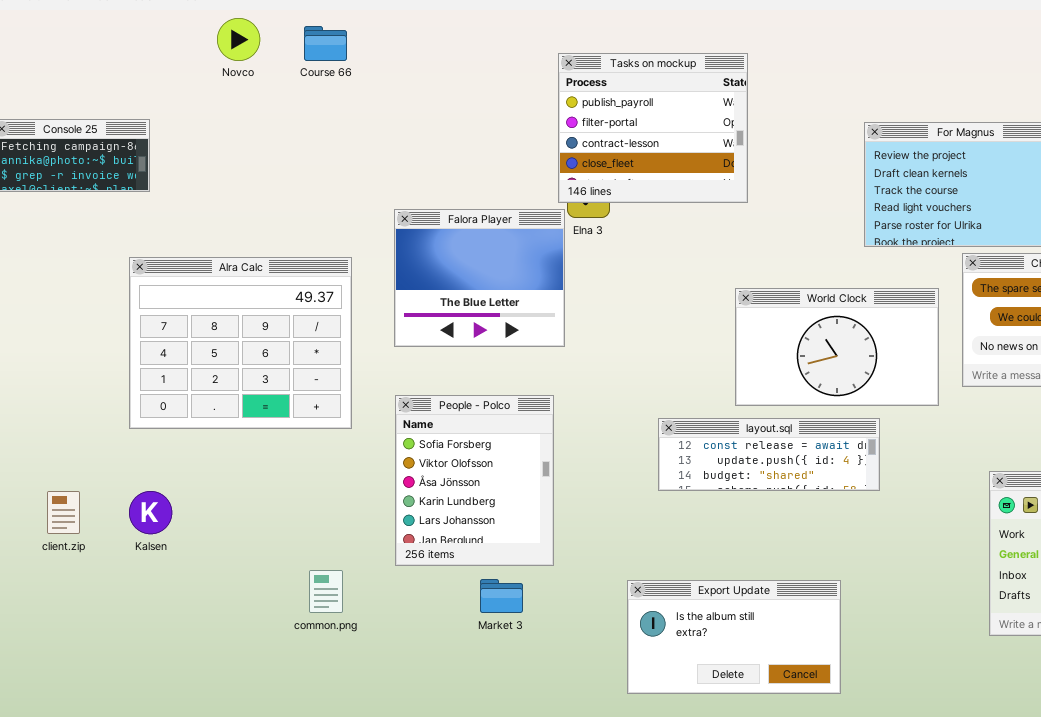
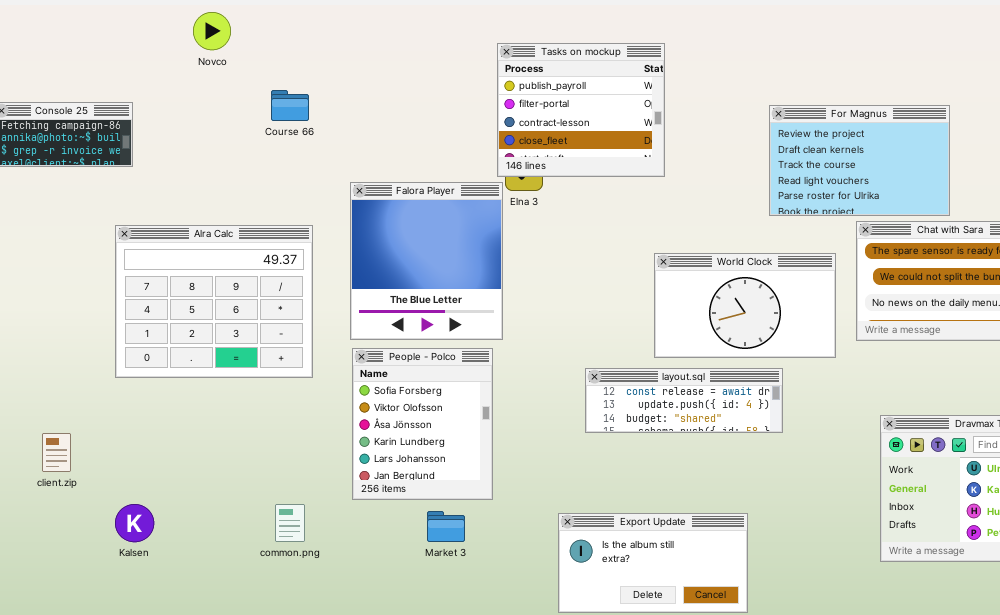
Course 66: [304,26,347,61] -> [271,90,309,121], moved
Falora Player: [394,209,565,347] -> [350,182,503,340], resized
Kalsen: [129,491,172,534] -> [115,504,154,542], moved

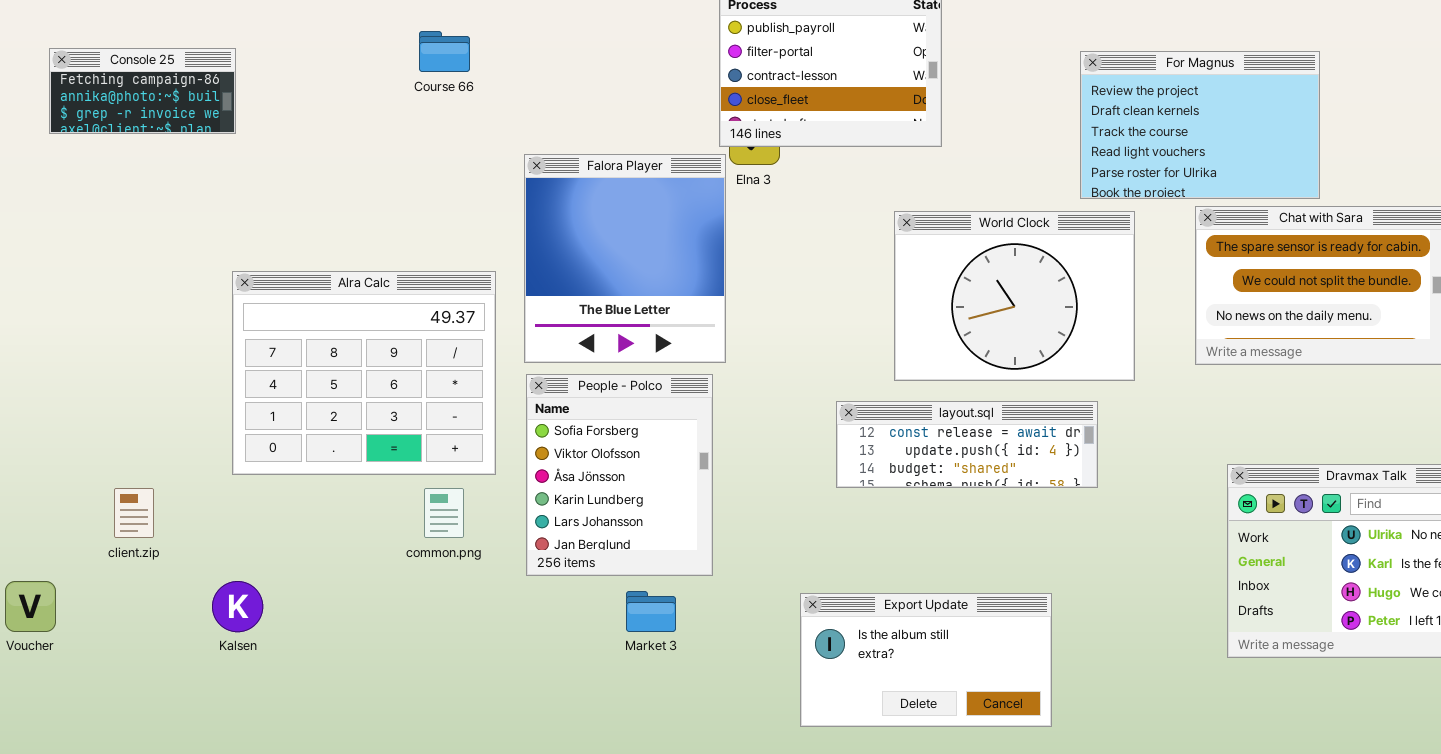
Alra Calc: [115,225,313,378] -> [232,271,496,475], moved
World Clock: [654,253,836,358] -> [894,211,1135,381], moved, resized
common.png: [275,504,305,542] -> [424,488,464,538], moved

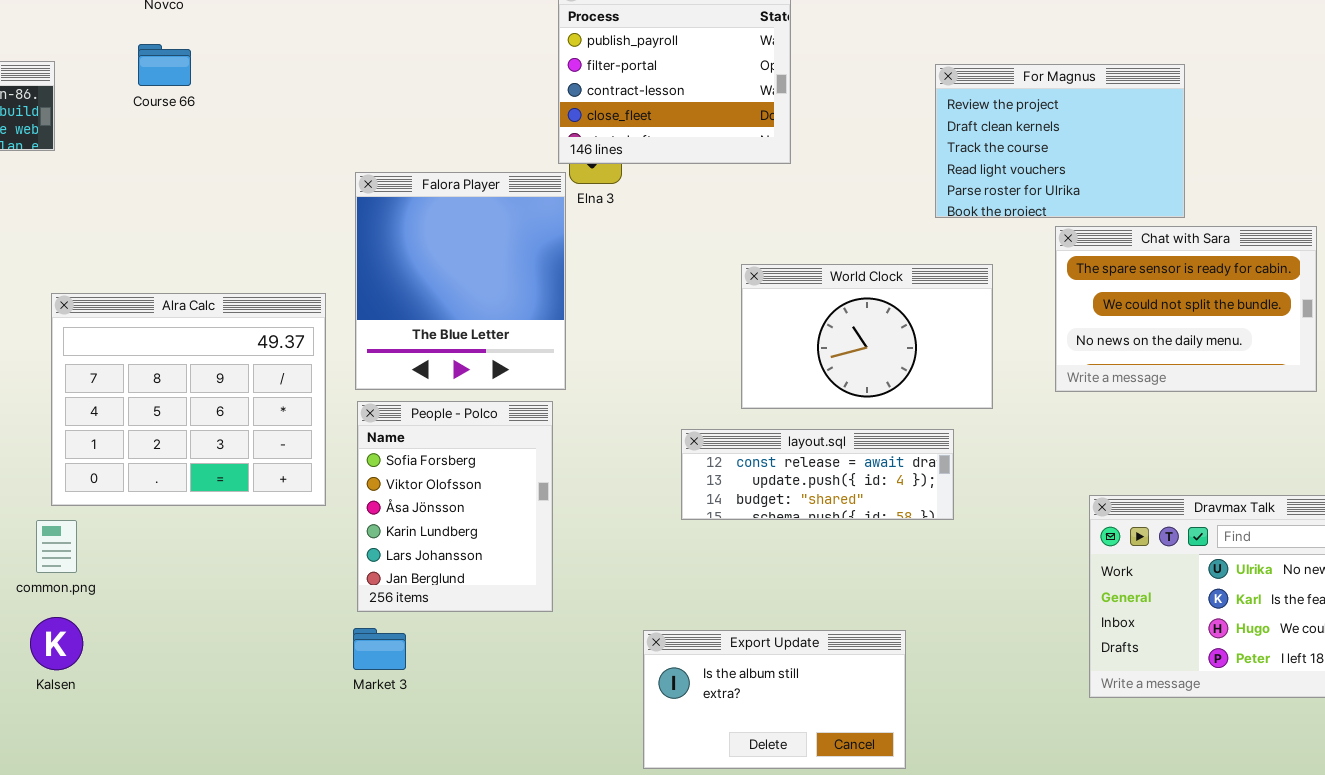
Course 66: [419,31,470,72] -> [138,44,191,86], moved
World Clock: [894,211,1135,381] -> [741,264,993,409], resized
common.png: [424,488,464,538] -> [36,520,77,573], moved
Market 3: [626,591,676,632] -> [353,628,406,670], moved

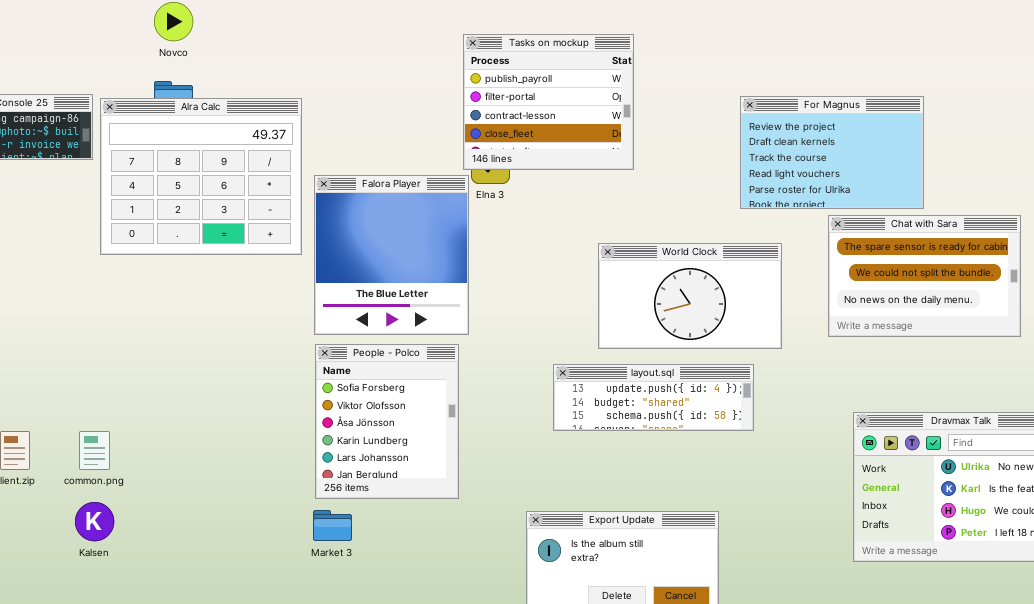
Alra Calc: [51,293,326,506] -> [100,98,302,255], moved
layout.sql: [681,429,954,520] -> [553,364,754,431], scrolled down 1 row

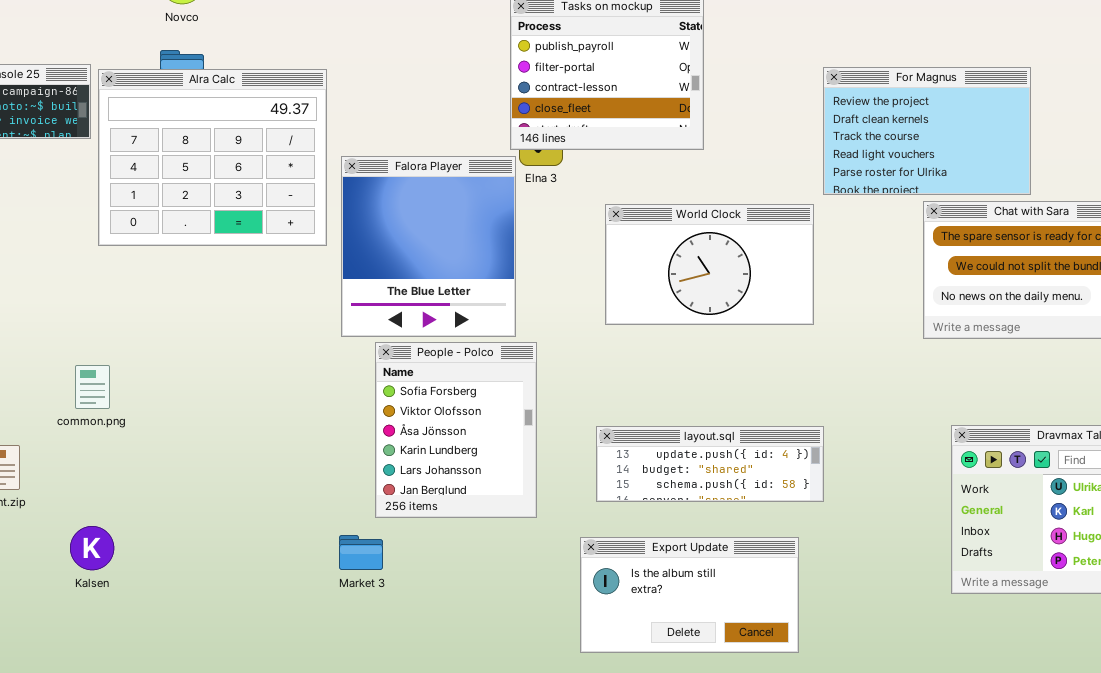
World Clock: [598,243,782,349] -> [605,204,814,325], moved
People - Polco: [315,344,459,499] -> [375,342,537,518], moved
layout.sql: [553,364,754,431] -> [596,426,824,502], moved
common.png: [79,431,110,470] -> [75,365,110,409], moved

